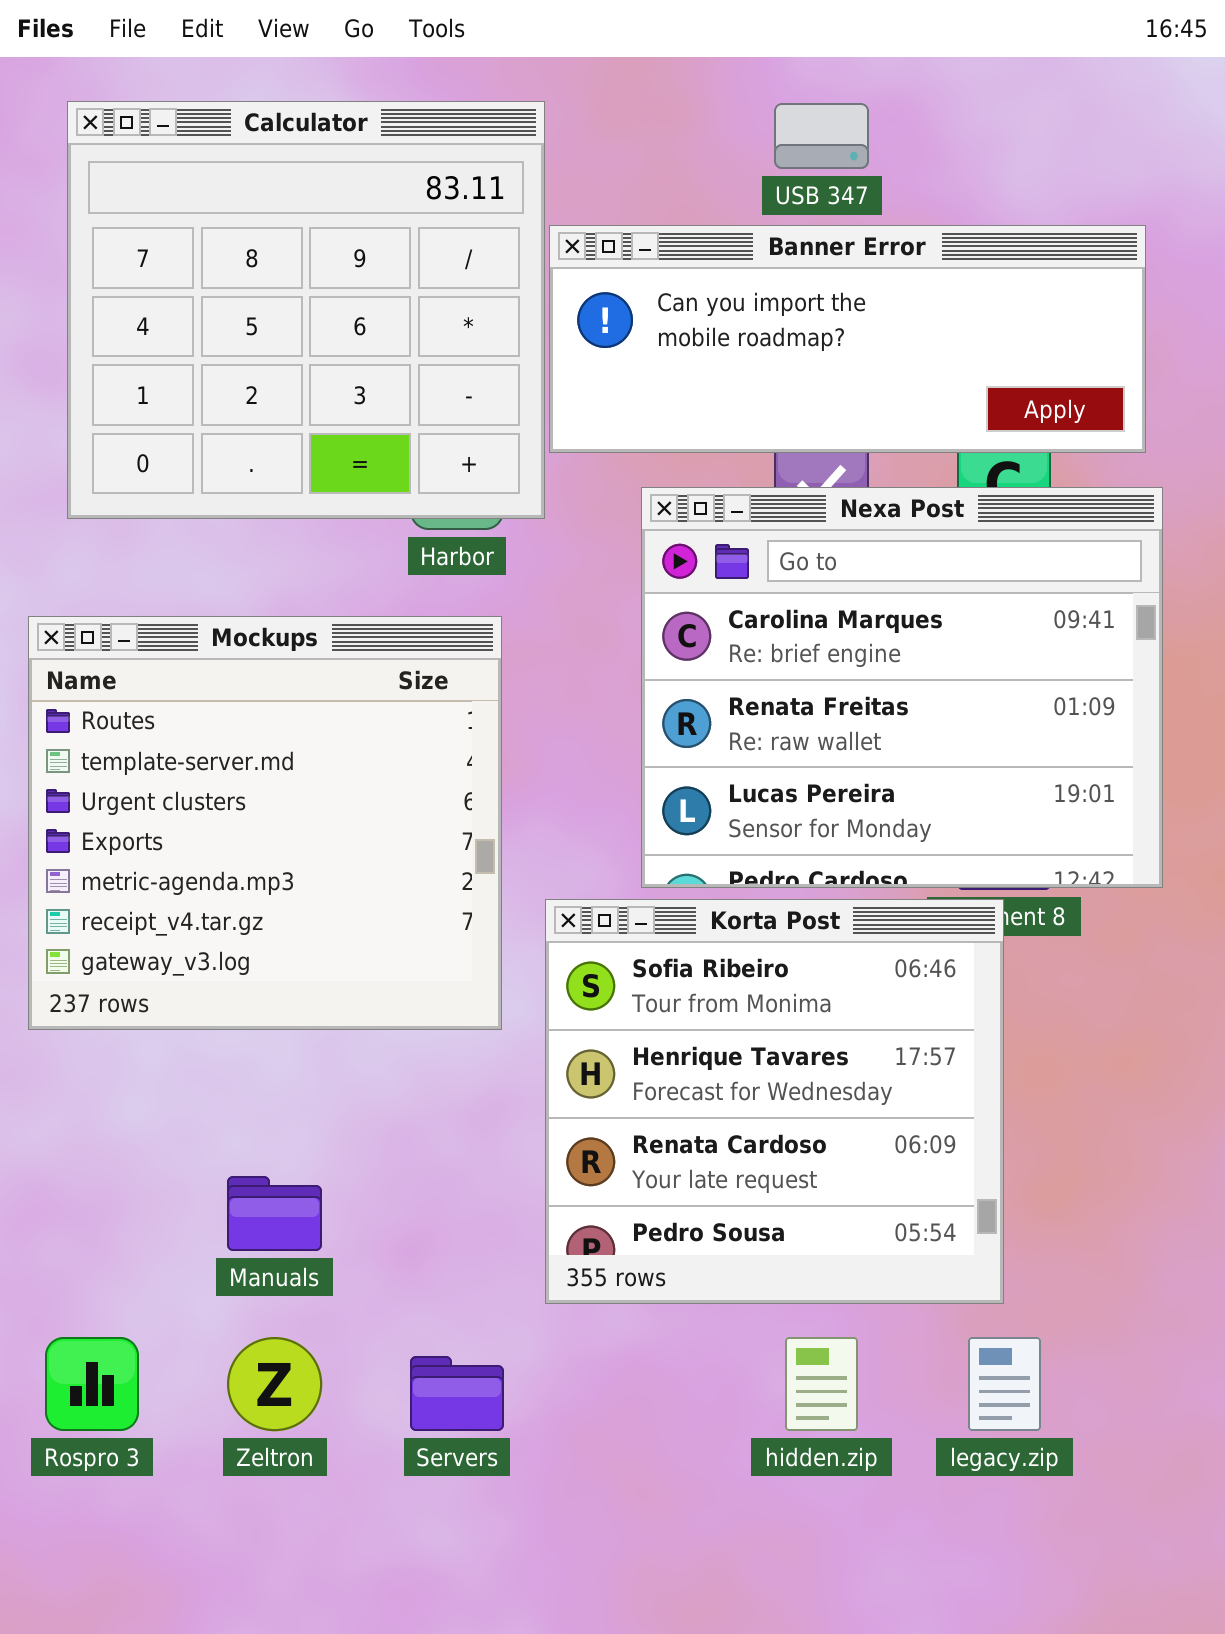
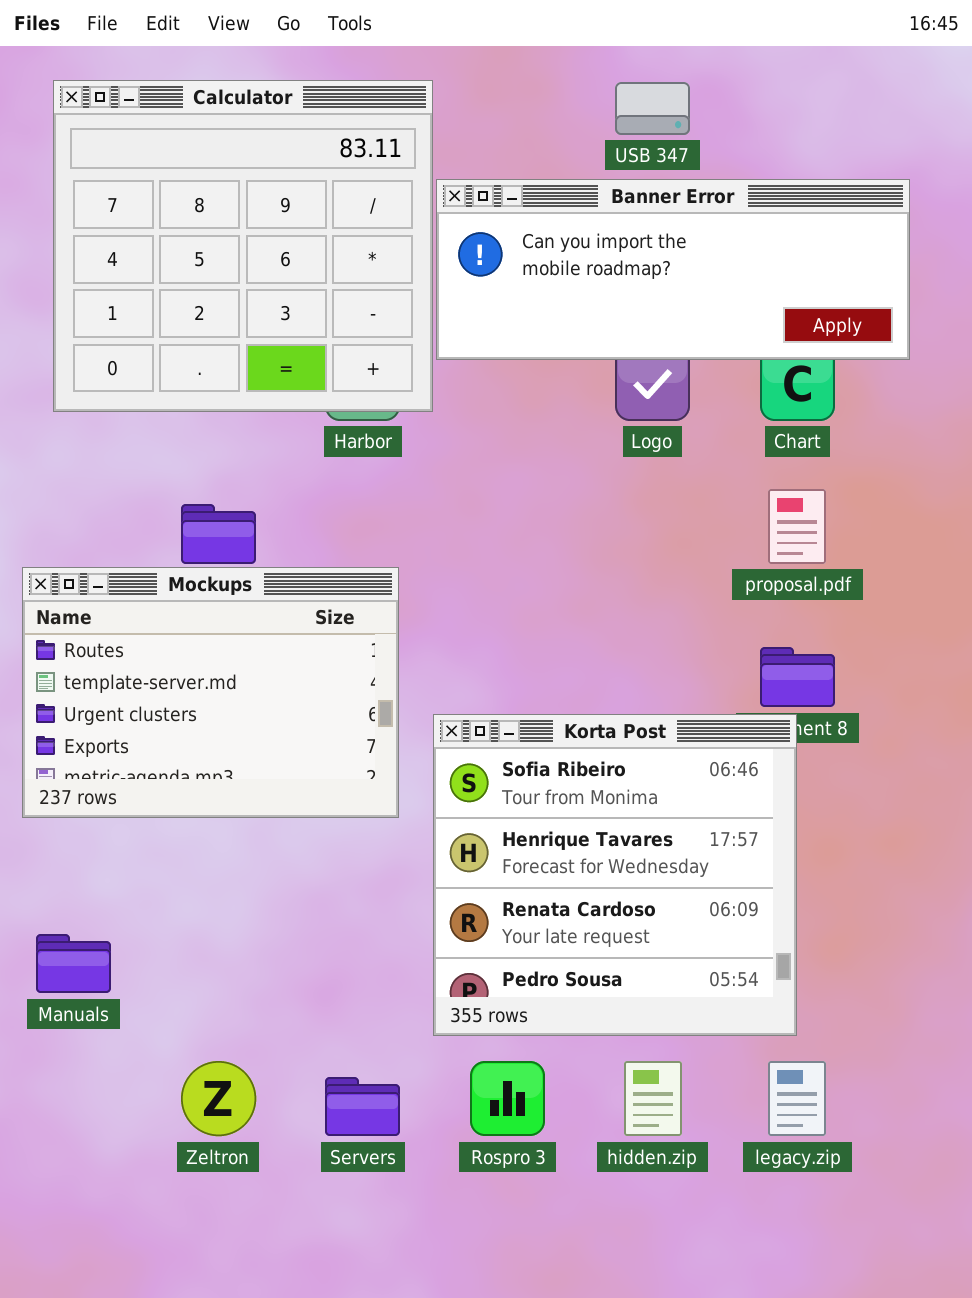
Nexa Post: [641,487,1163,888] -> none, closed
Mockups: [28,616,502,1030] -> [22,567,399,818], resized
Manuals: [227,1176,322,1251] -> [36,934,111,993], moved
Rospro 3: [45,1337,139,1431] -> [470,1061,545,1136], moved

